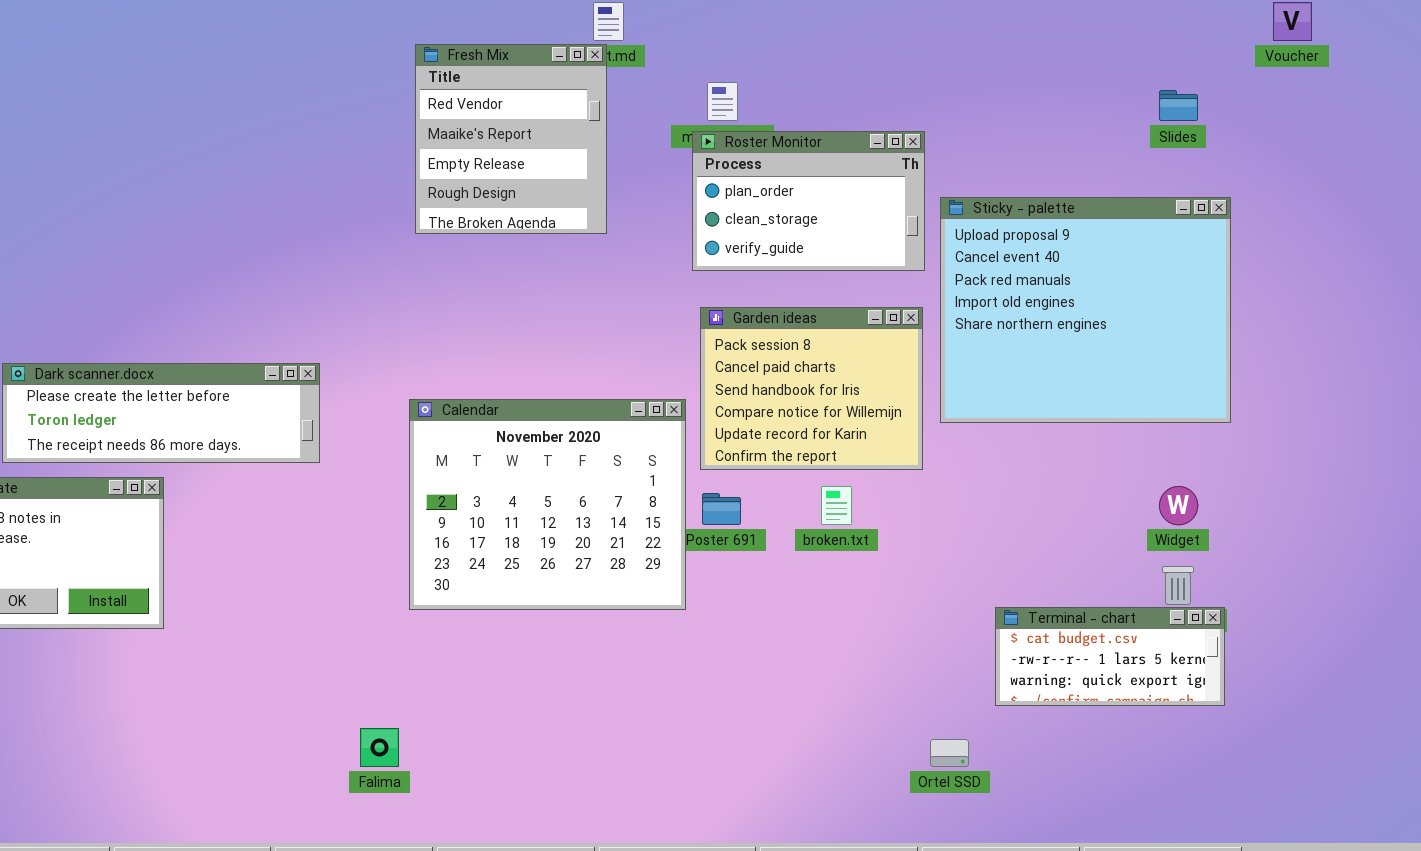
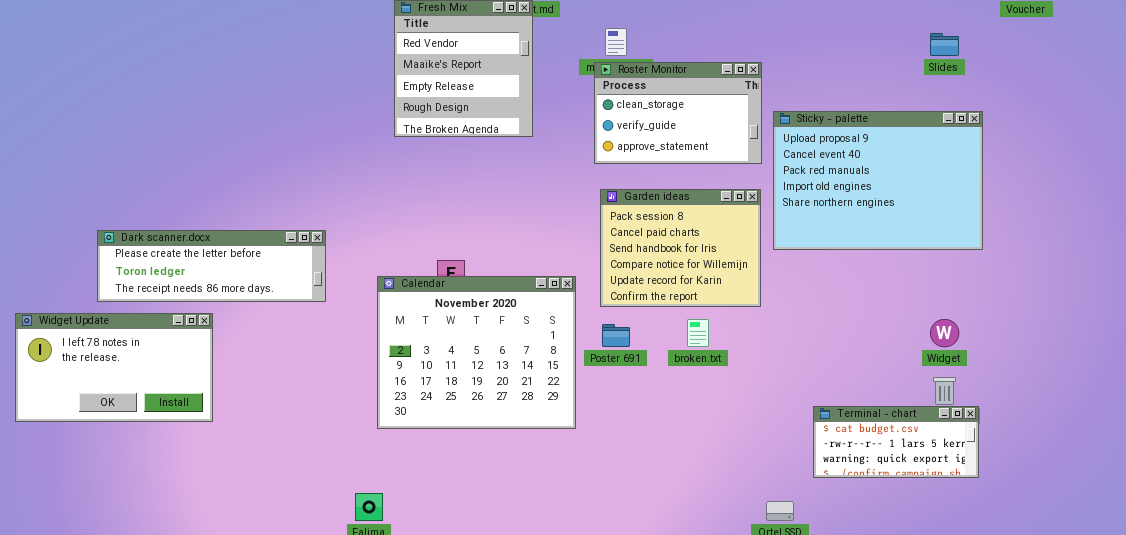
Roster Monitor: [692,131,925,271] -> [594,62,762,164], scrolled down 1 row
Sticky - palette: [940,197,1231,423] -> [773,111,983,250], resized
Calendar: [409,399,686,610] -> [377,276,576,429], moved

